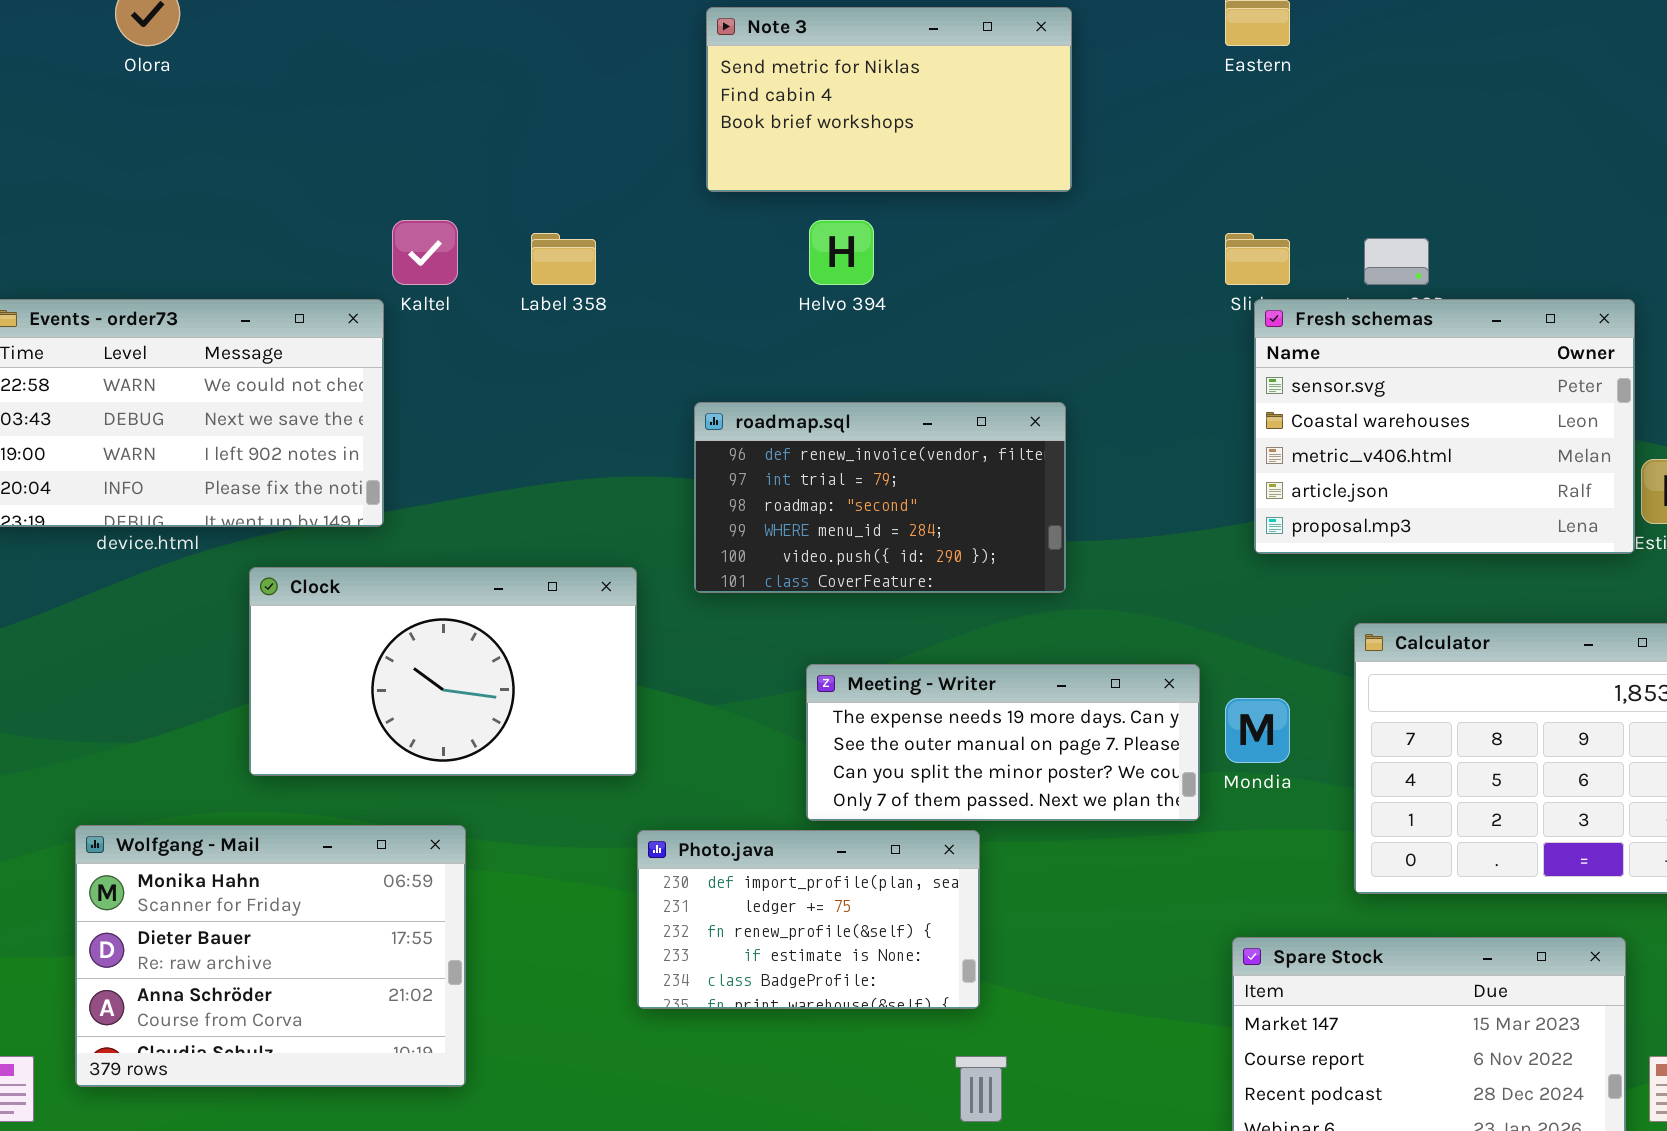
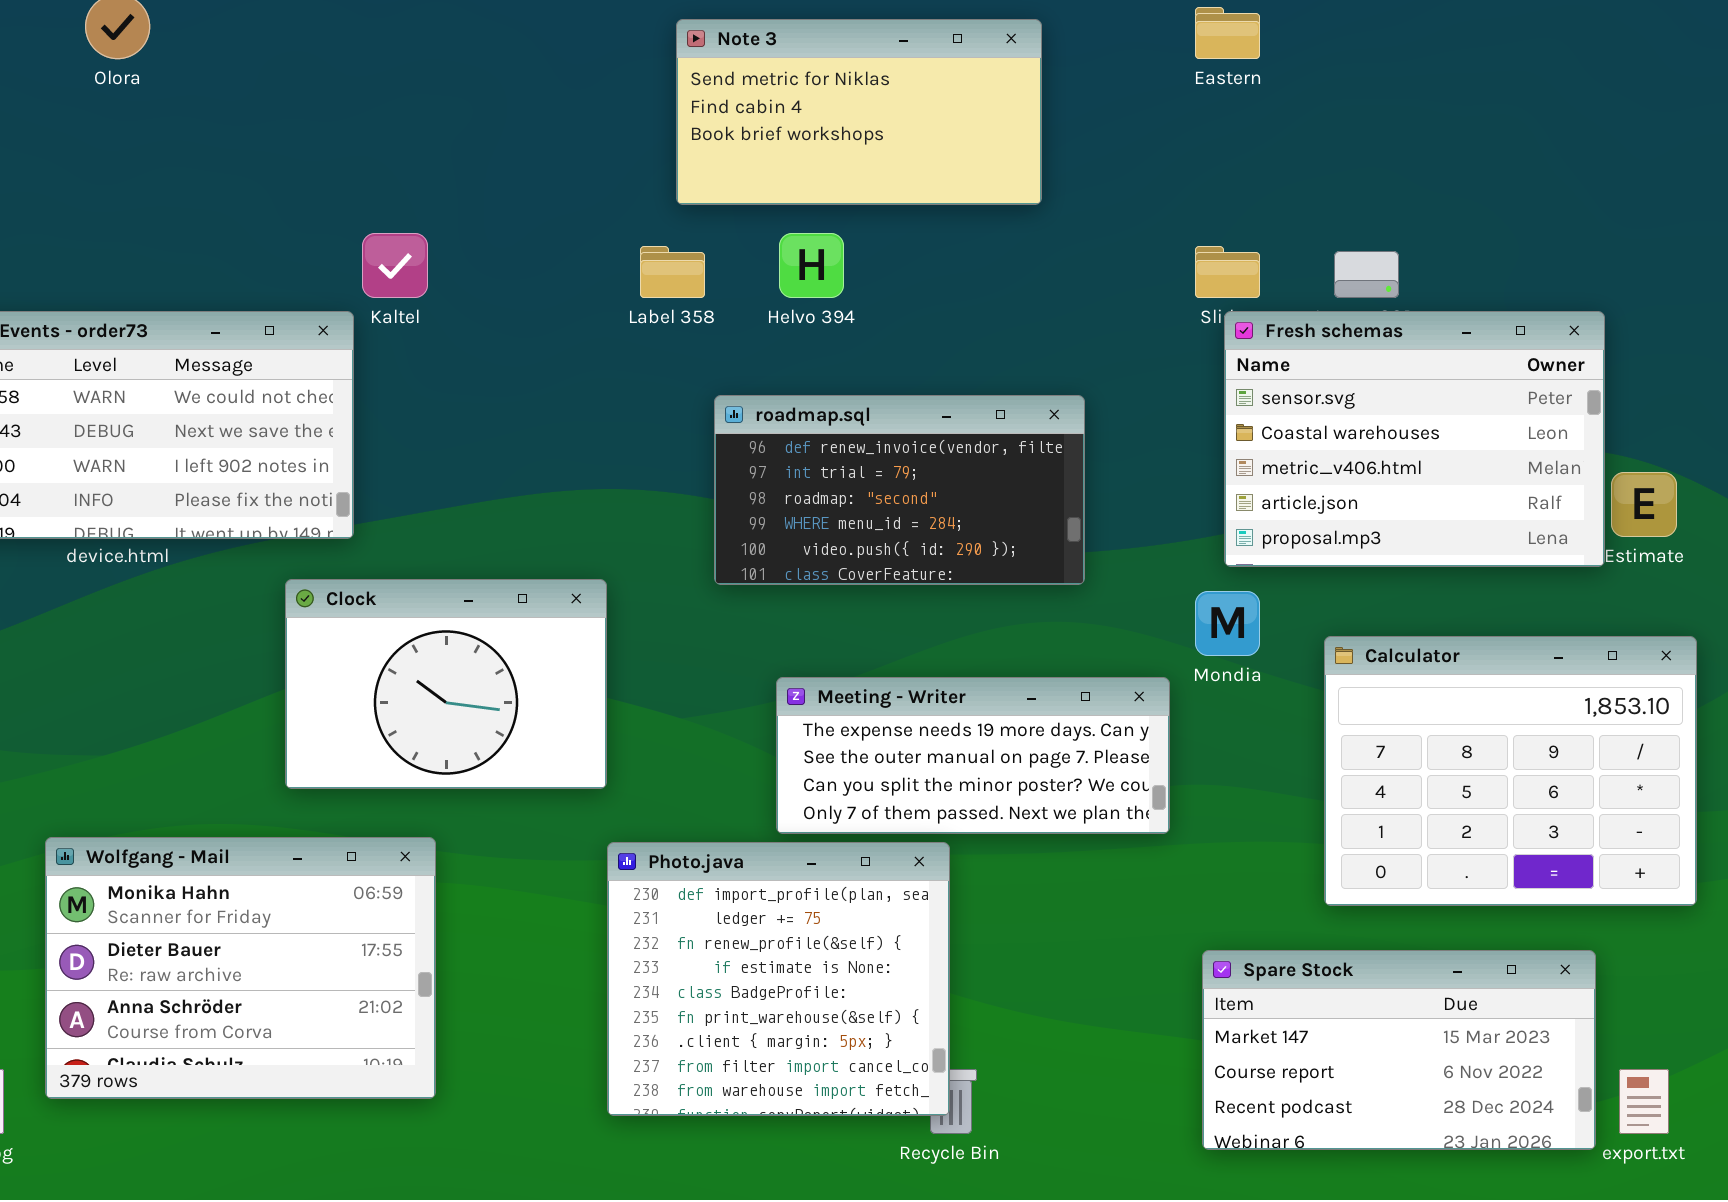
Label 358: [531,233,596,285] -> [640,246,705,298], moved
roadmap.sql: [694,402,1066,593] -> [714,395,1085,585], moved
Clock: [249,567,637,776] -> [285,579,607,789], resized
Mondia: [1225,698,1290,763] -> [1195,591,1260,656], moved
Photo.java: [637,830,980,1009] -> [607,842,950,1116], resized

